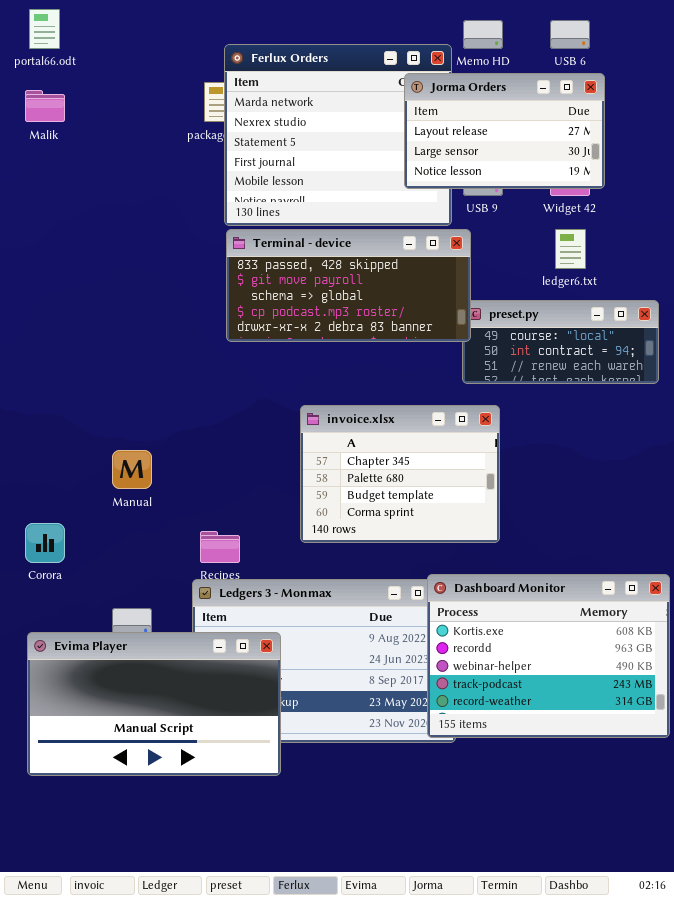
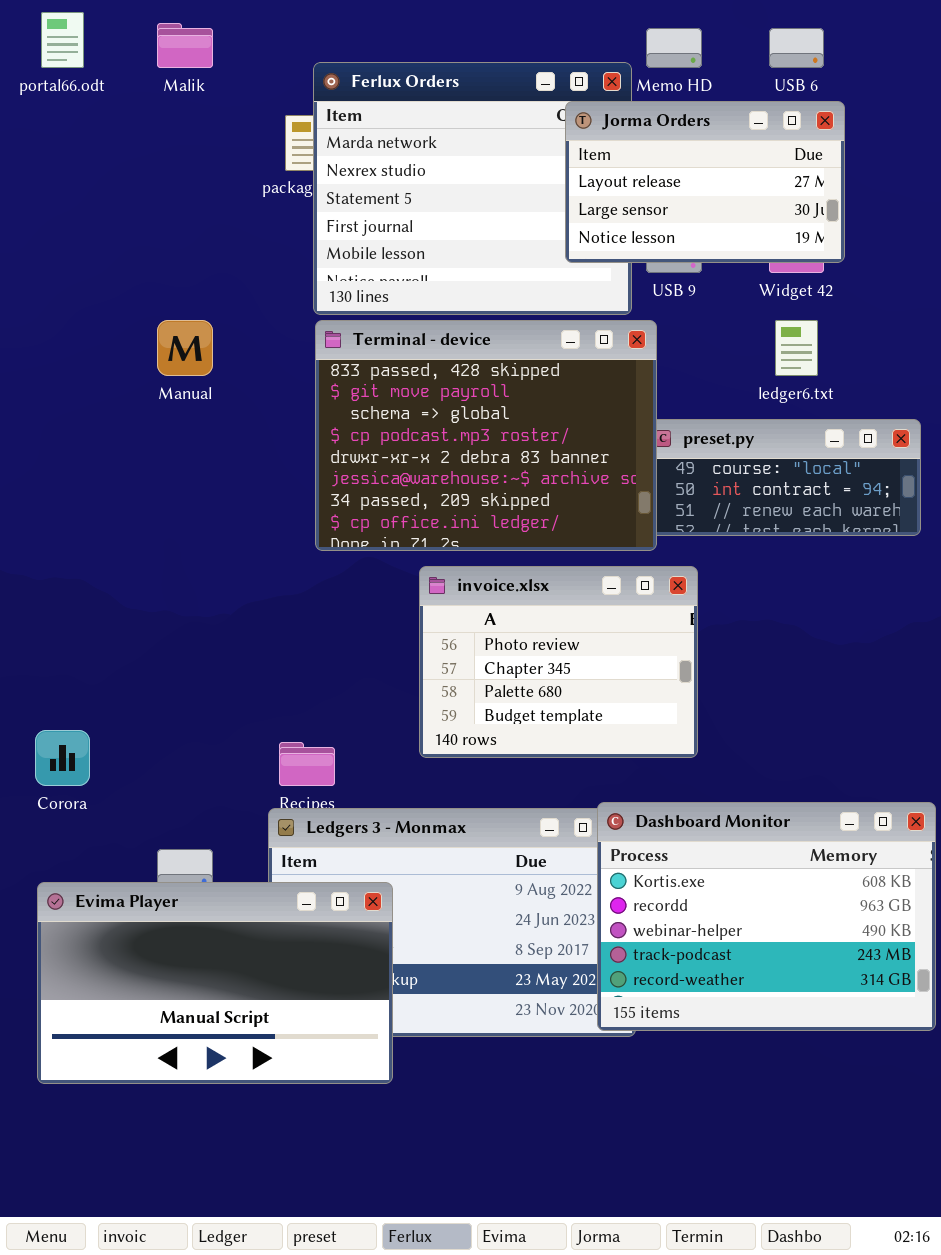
Malik: [25,90,65,122] -> [157,23,213,68], moved
Terminal - device: [226,229,471,342] -> [315,320,657,551], resized
invoice.xlsx: [300,405,500,543] -> [419,566,698,758], scrolled up 1 row
Manual: [112,450,152,489] -> [157,320,213,376], moved

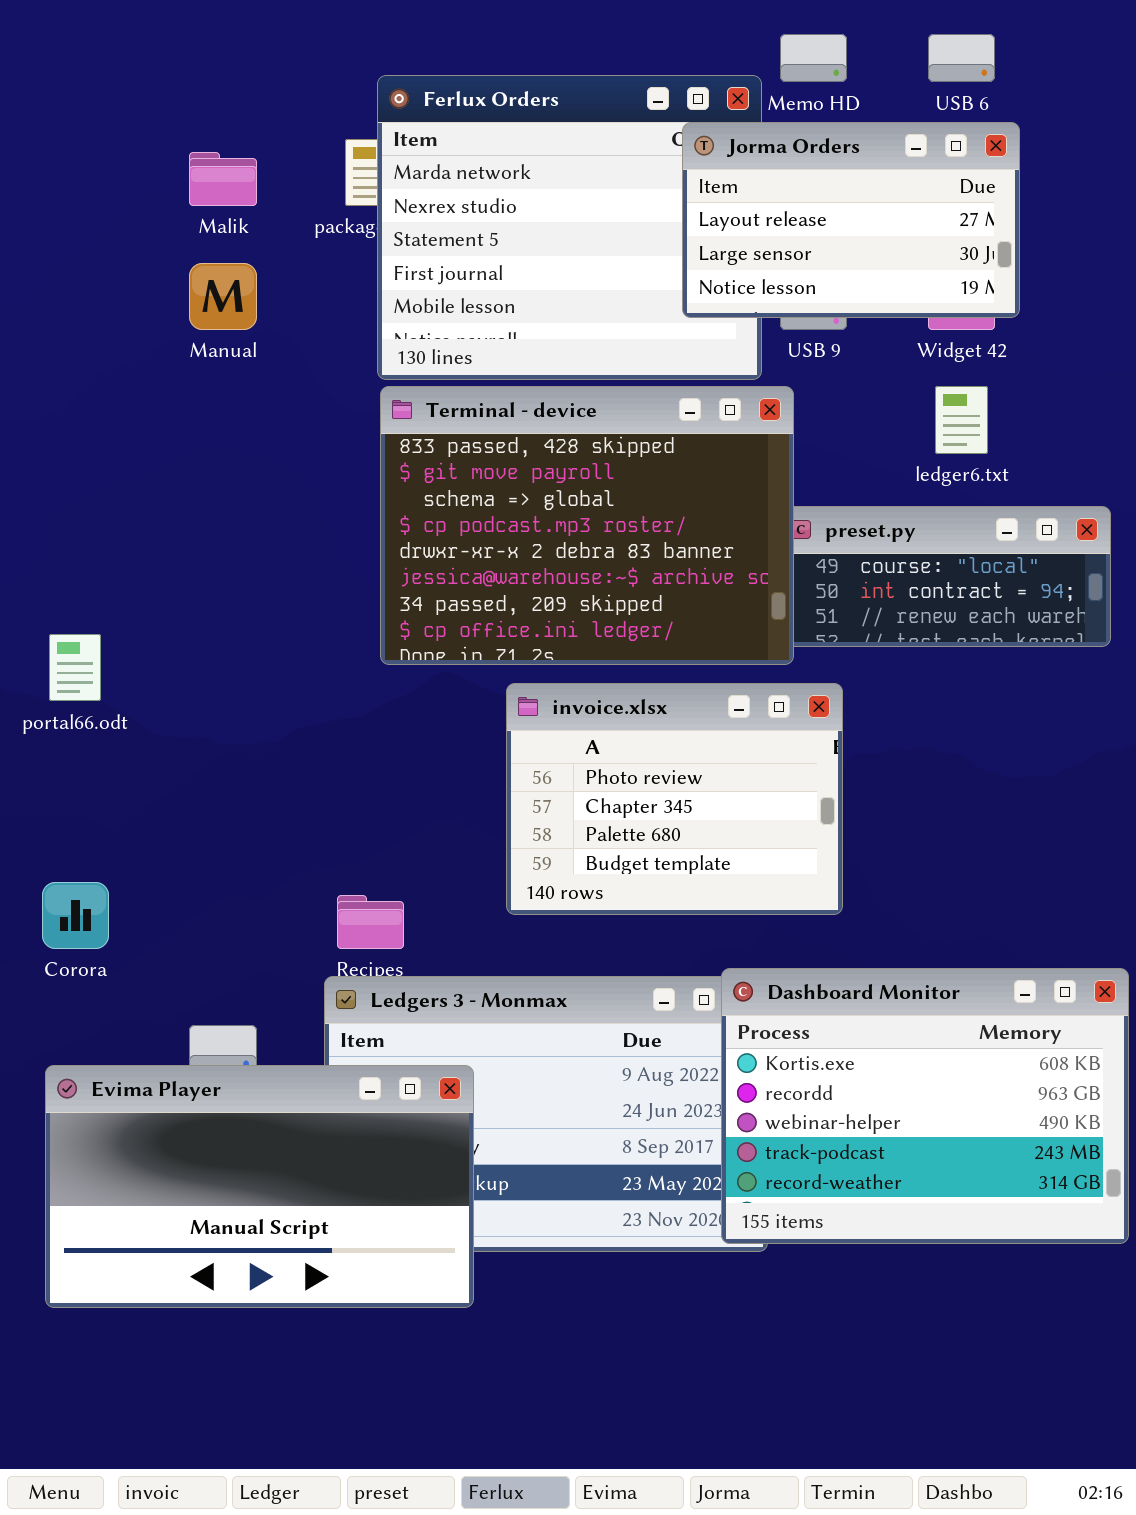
portal66.odt: [41,12,84,68] -> [49,634,101,701], moved
Malik: [157,23,213,68] -> [189,152,257,206], moved
Manual: [157,320,213,376] -> [189,263,257,330], moved

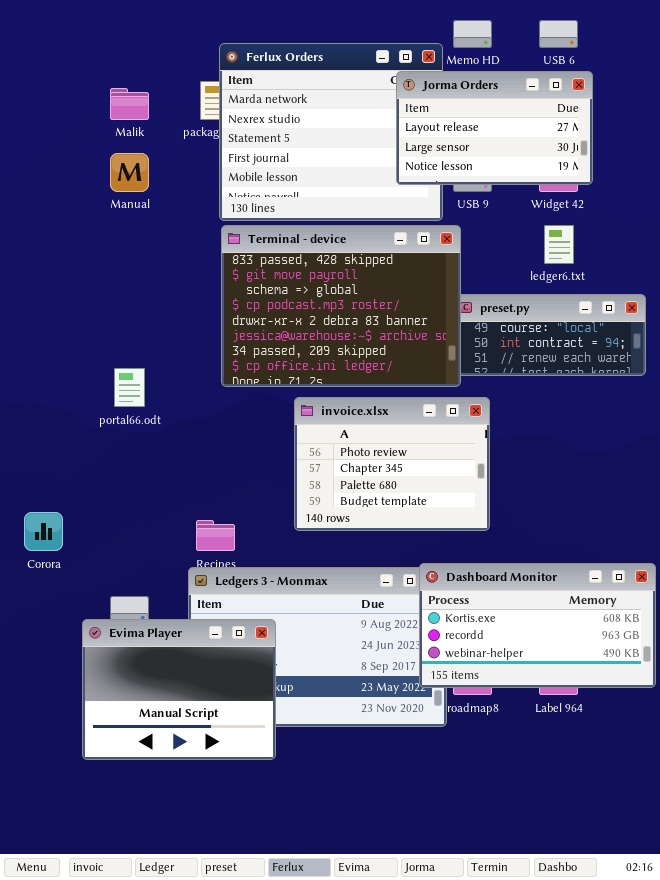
portal66.odt: [49,634,101,701] -> [114,368,145,407], moved
Dashboard Monitor: [721,968,1129,1244] -> [419,563,656,688], resized
Evima Player: [45,1065,474,1308] -> [82,619,276,760], resized

